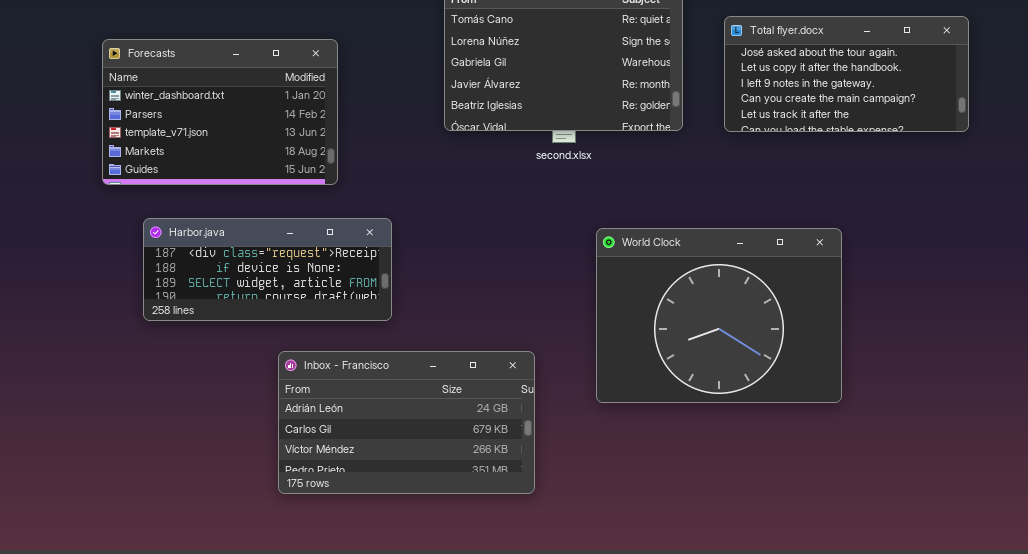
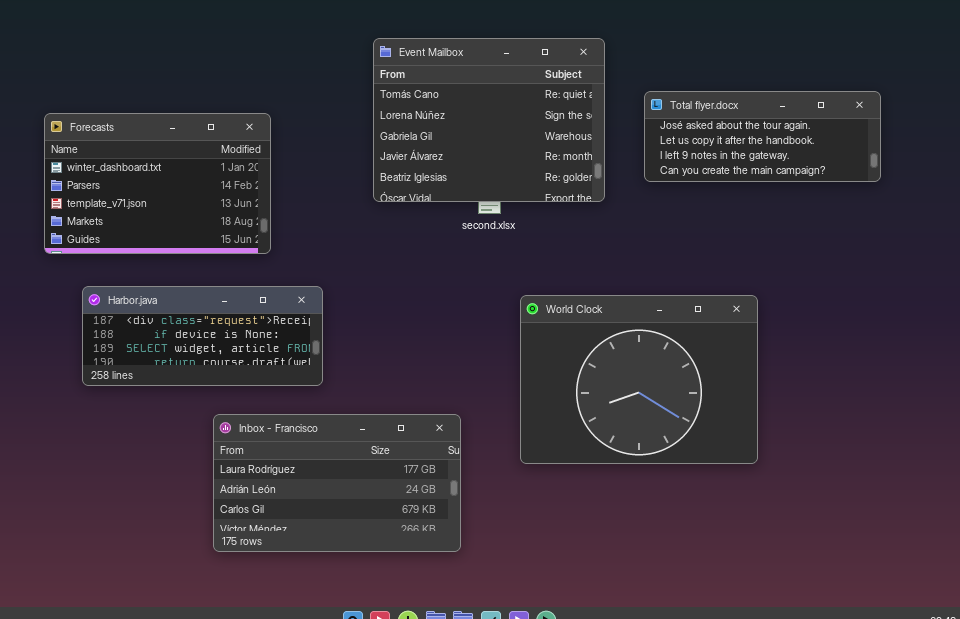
Total flyer.docx: [724,16,969,132] -> [644,91,881,182], resized
Inbox - Francisco: [278,351,535,494] -> [213,414,461,552], scrolled up 1 row

